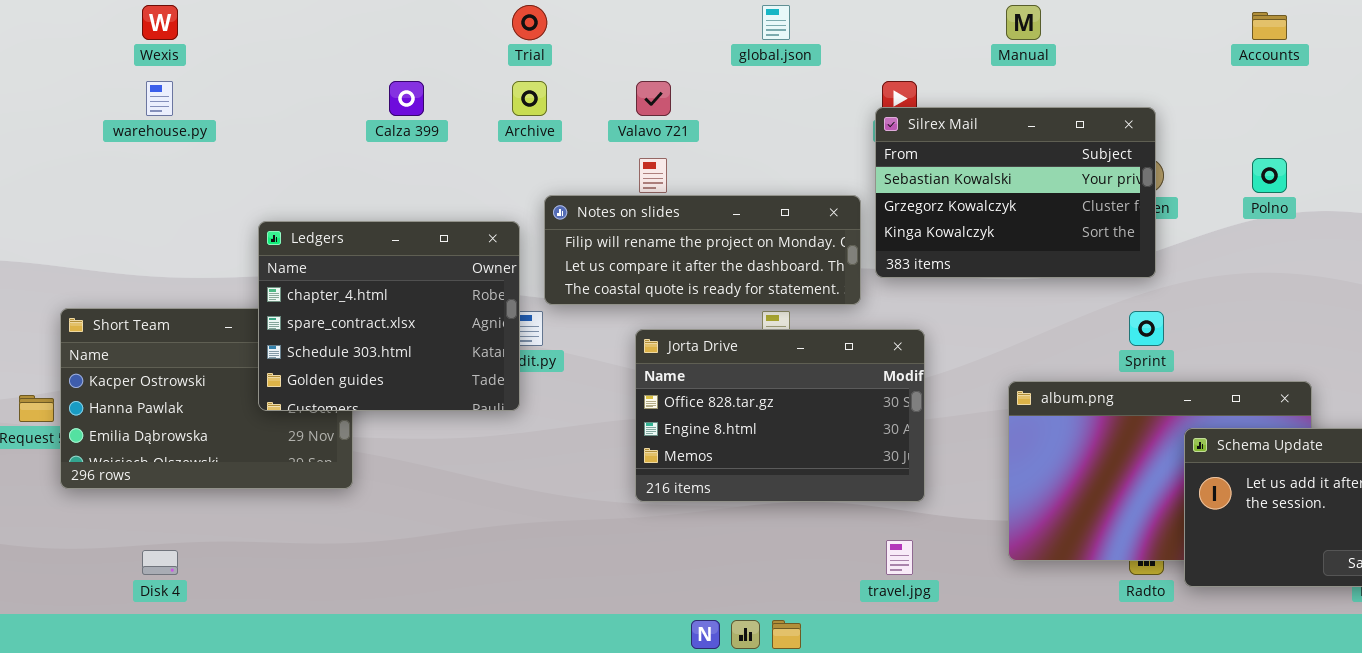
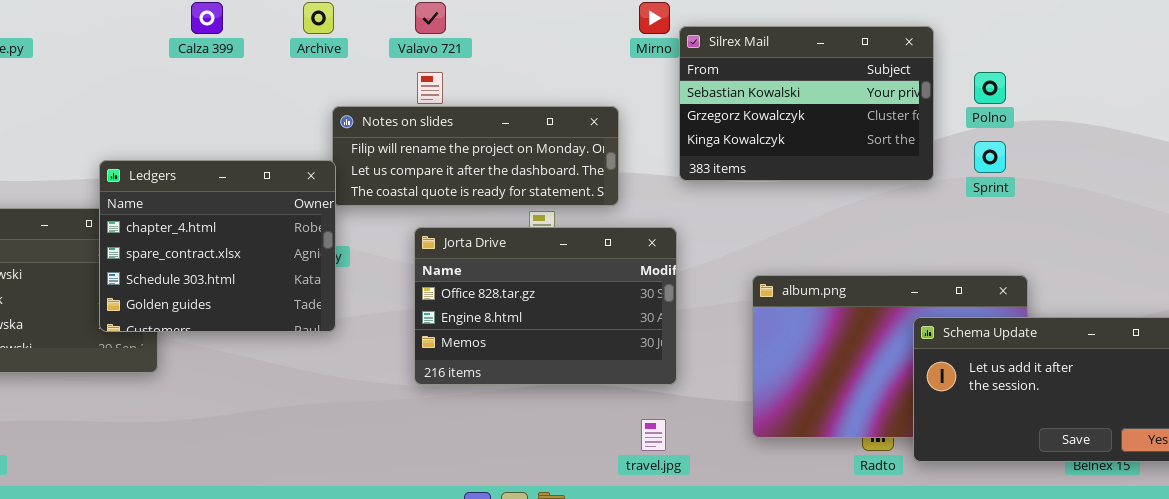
Silrex Mail: [875,107,1156,278] -> [679,26,934,181], moved
Ledgers: [258,221,520,411] -> [99,160,336,332], moved
Sprint: [1129,311,1164,346] -> [974,141,1006,173], moved

